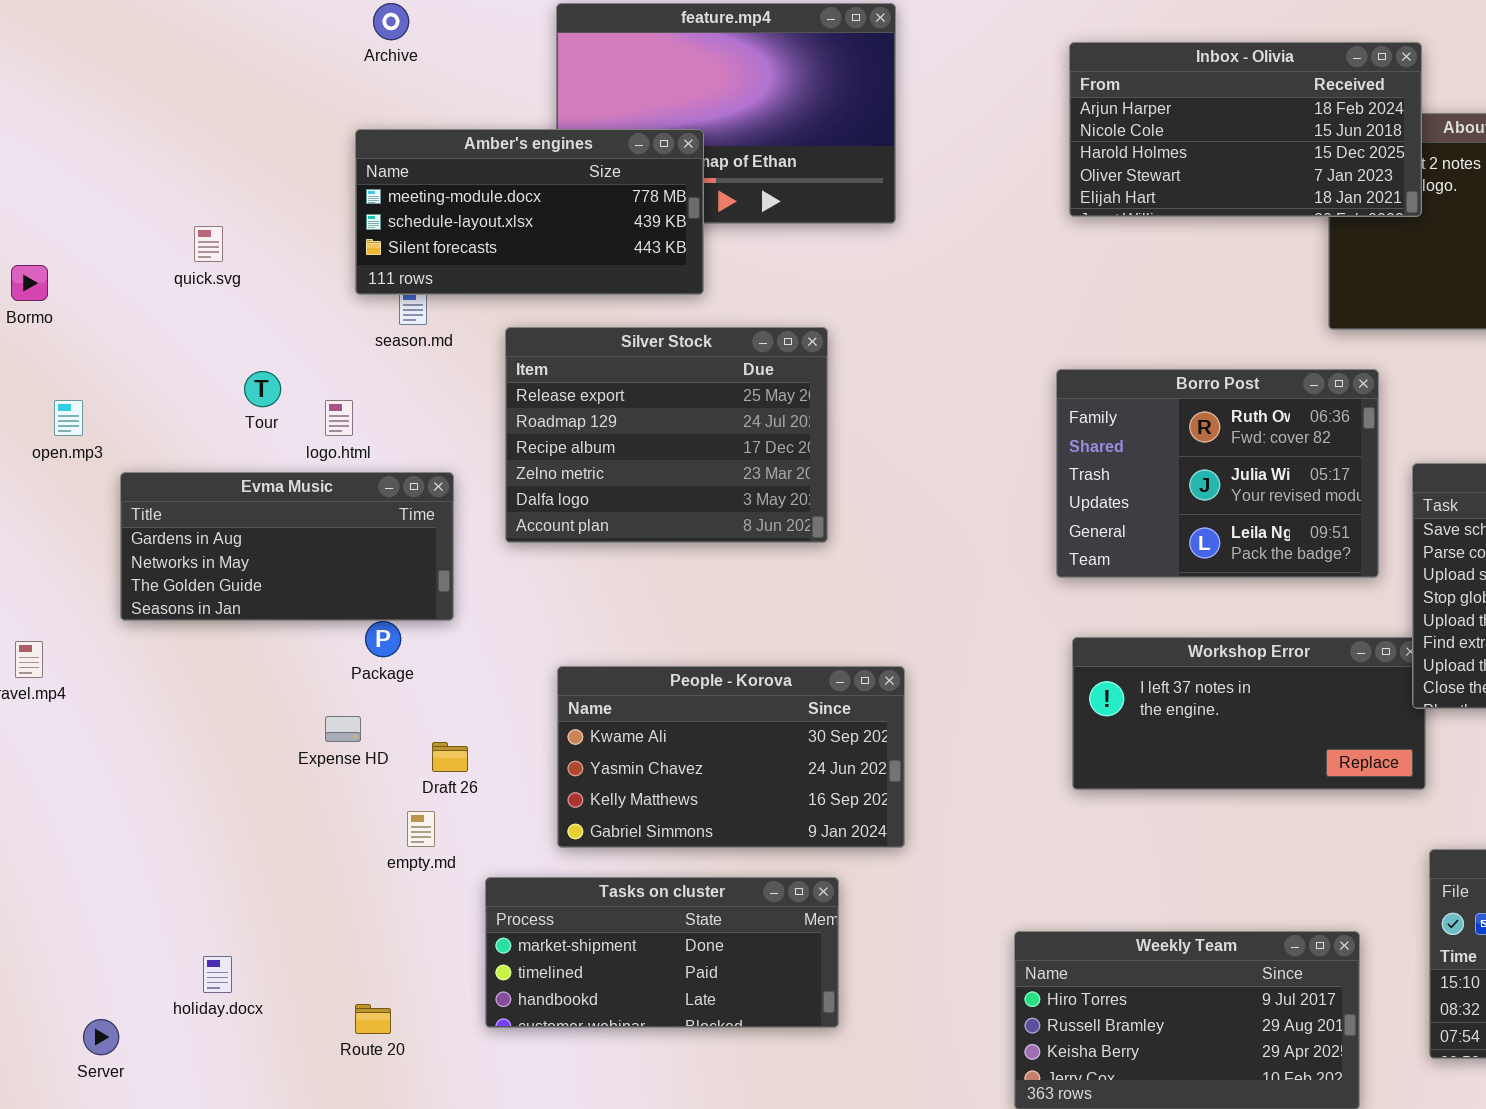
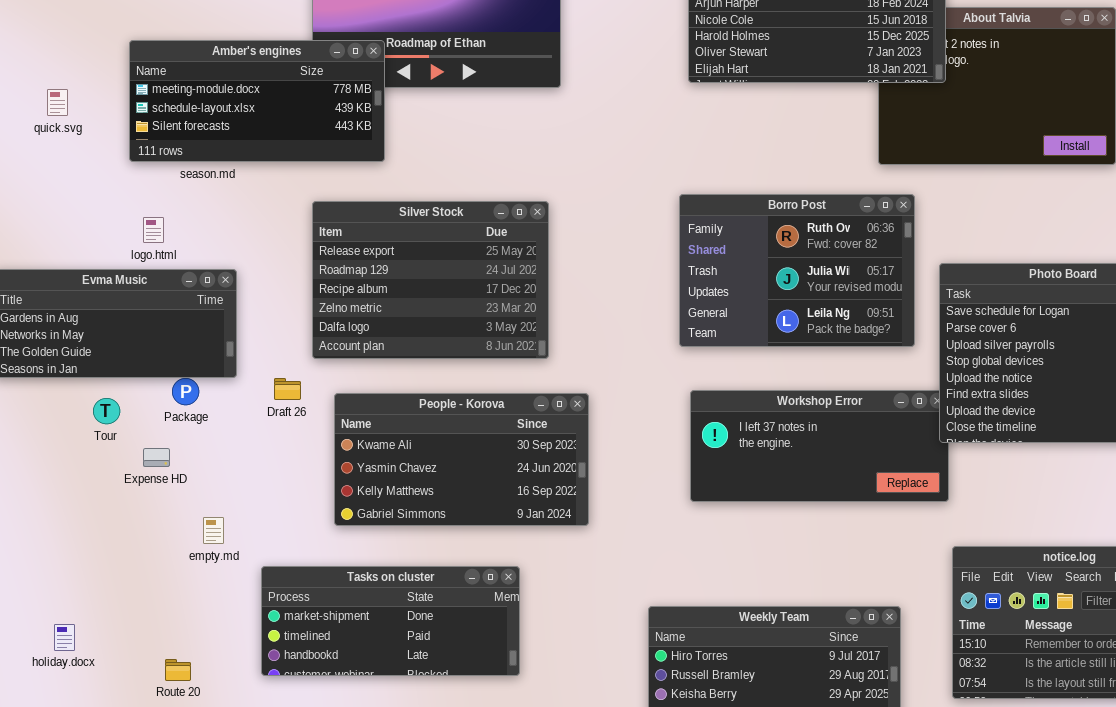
Amber's engines: [355,129,704,295] -> [129,40,385,162], moved
Silver Stock: [505,327,828,543] -> [312,201,549,359], moved
Tour: [244,371,281,407] -> [93,398,120,424], moved
People - Korova: [557,666,905,848] -> [334,393,589,526], moved
Draft 26: [432,742,468,772] -> [274,378,301,400], moved

